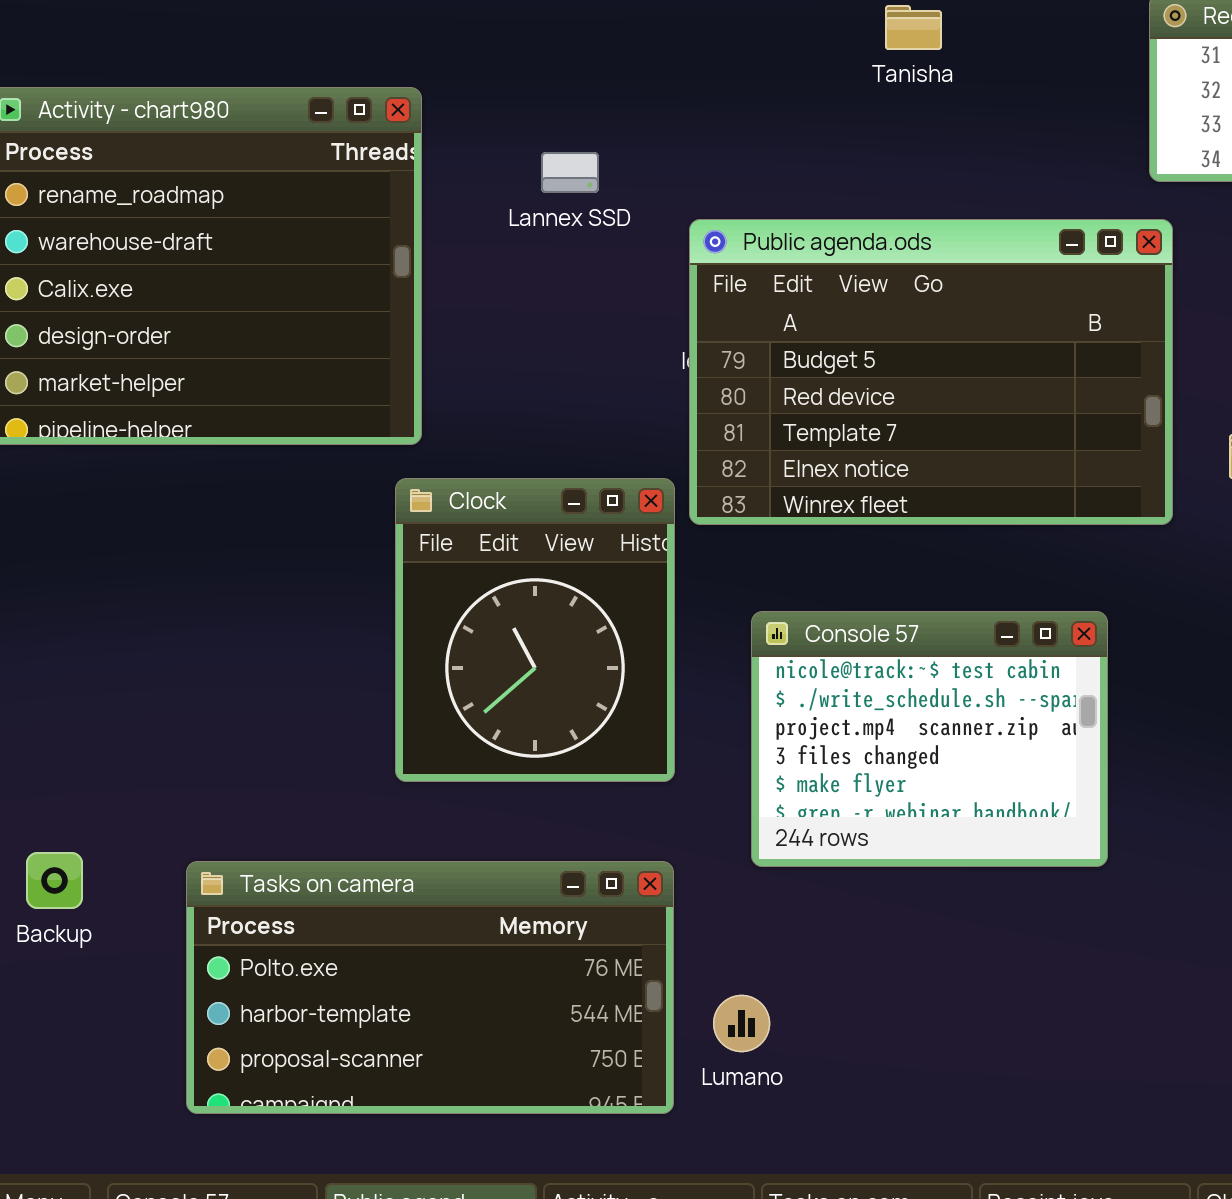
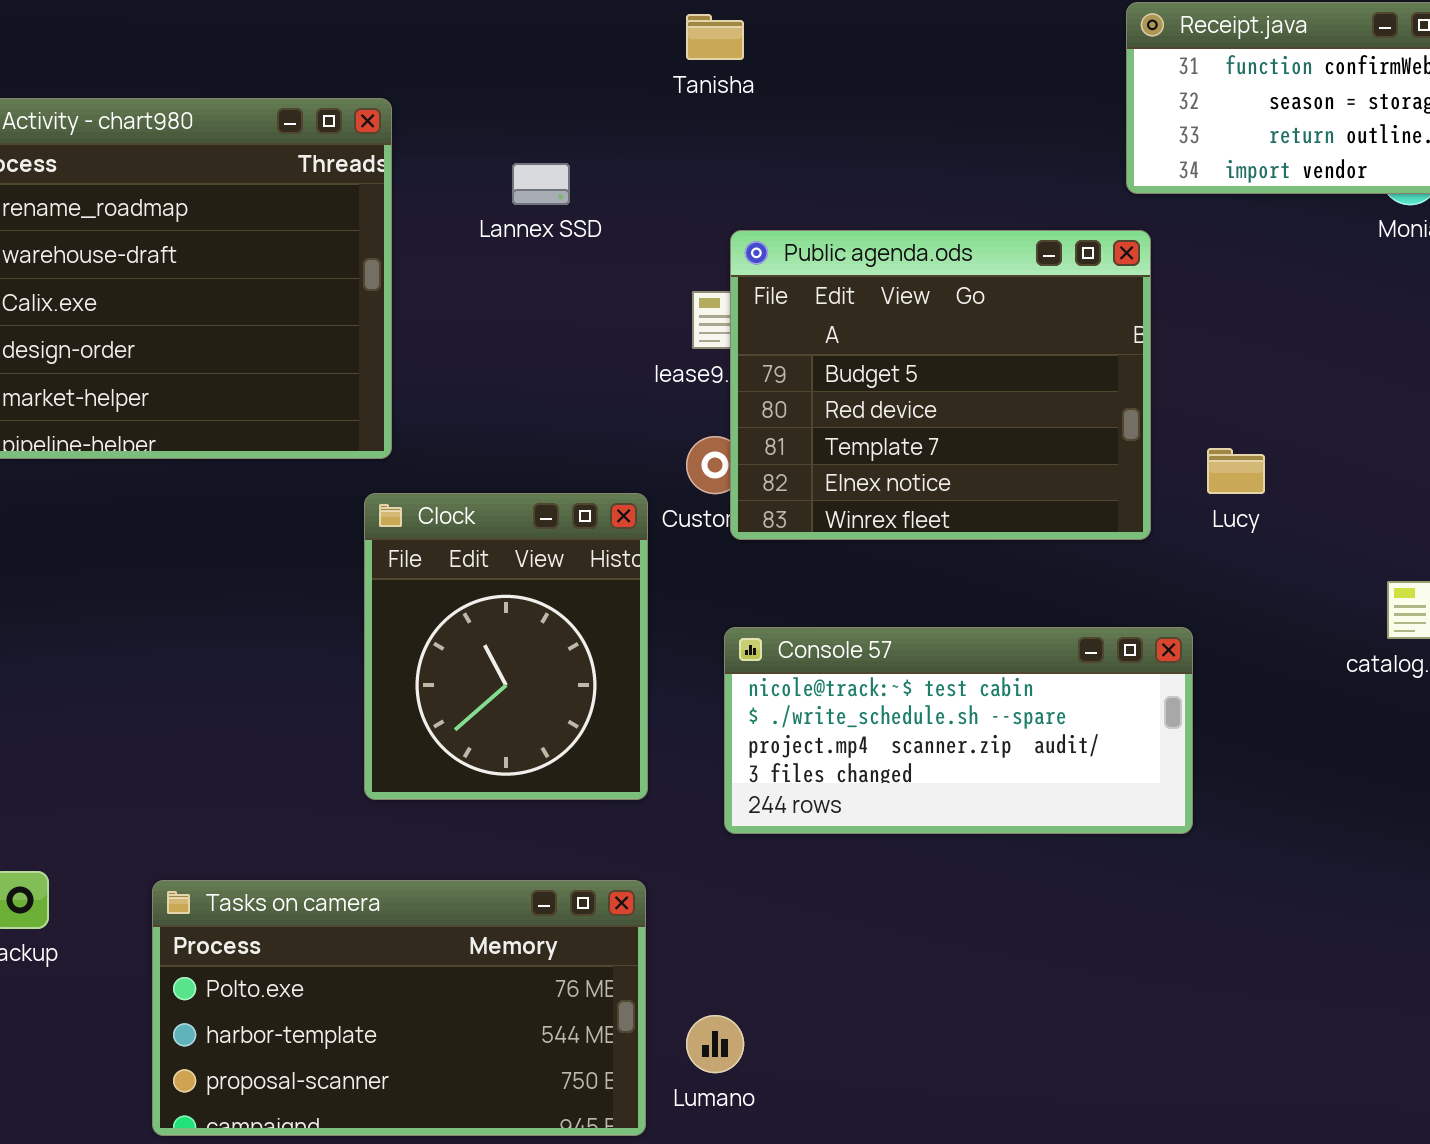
Tanisha: [885,5,942,50] -> [686,14,744,60], moved
Public agenda.ods: [689,219,1173,525] -> [730,230,1151,540], resized
Console 57: [751,611,1108,867] -> [724,627,1193,834], resized

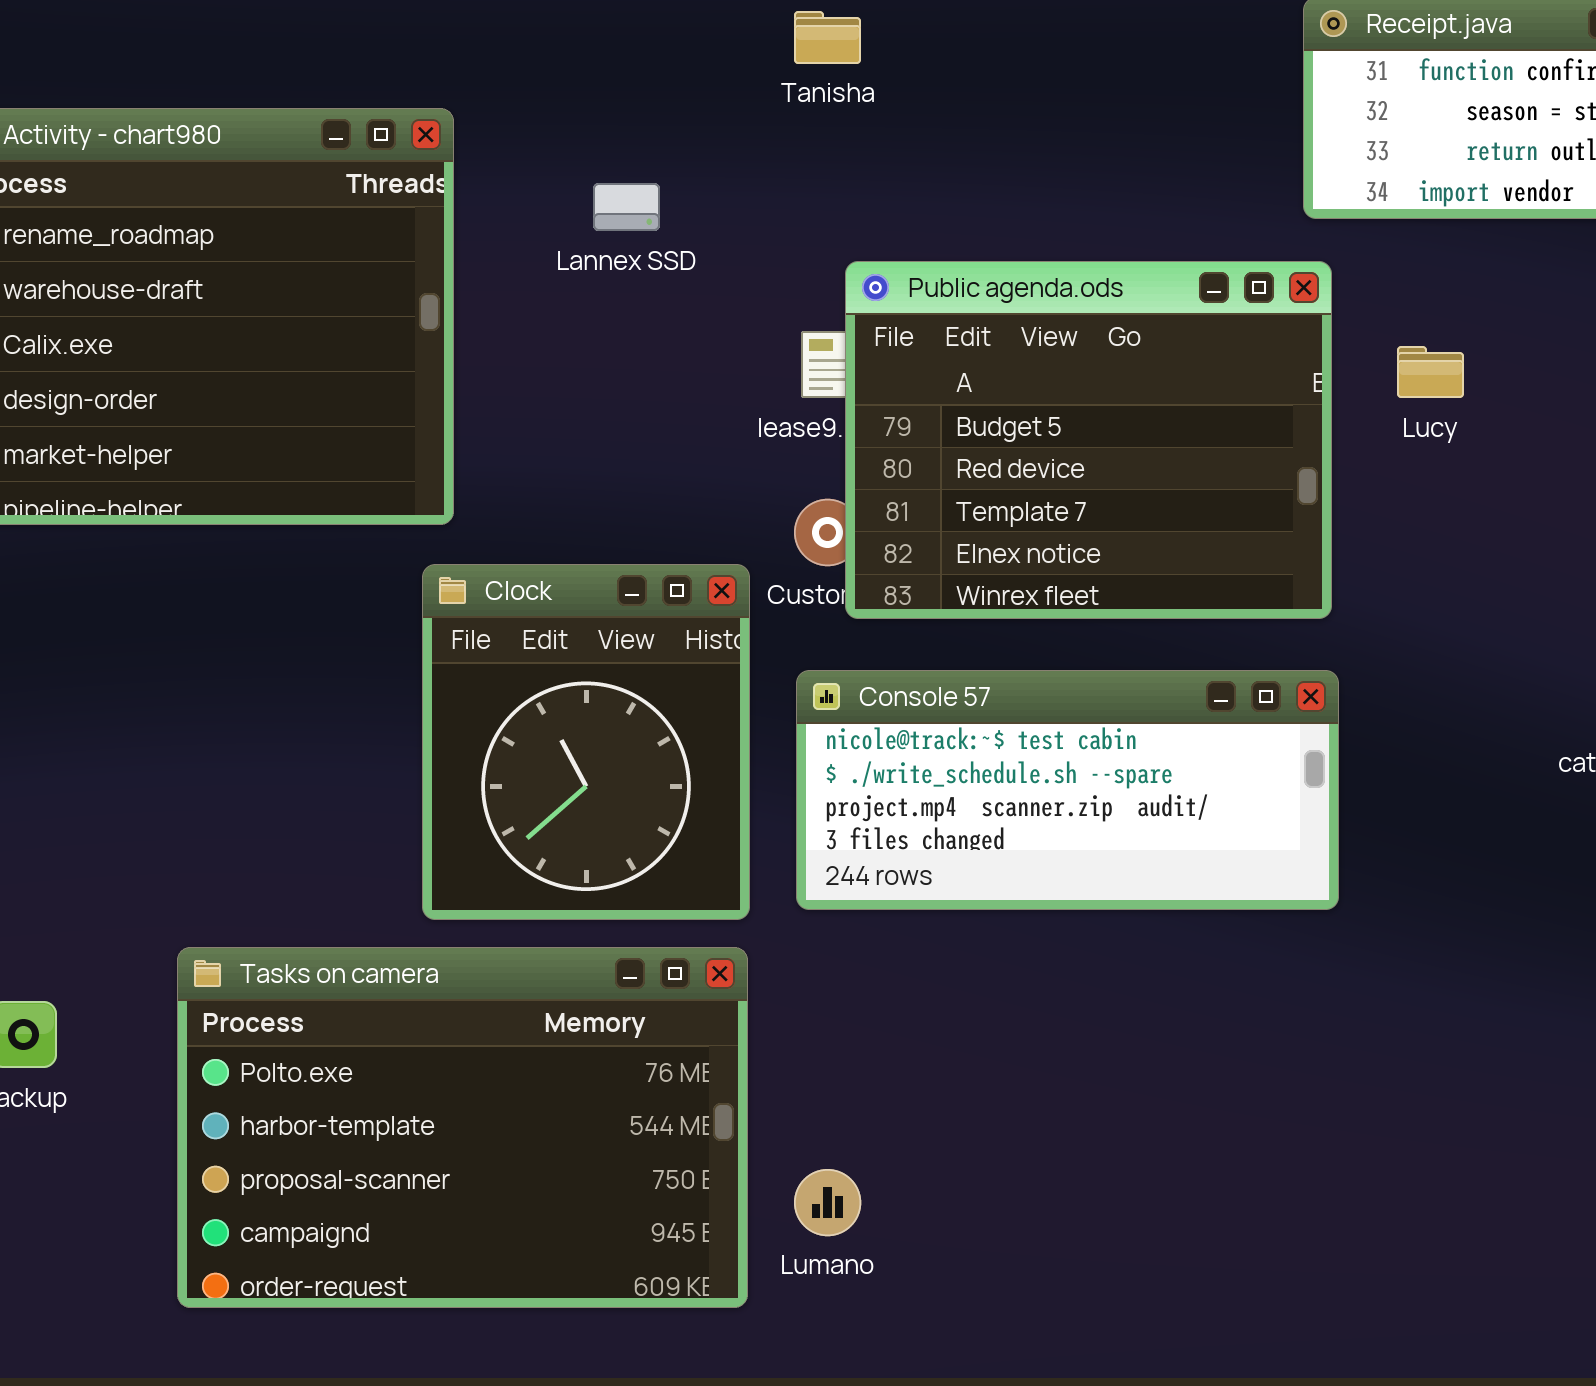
Lucy: [1207,448,1265,494] -> [1397,346,1464,398], moved
Console 57: [724,627,1193,834] -> [796,670,1339,910], moved
Tasks on camera: [152,880,646,1136] -> [177,947,748,1308], resized

